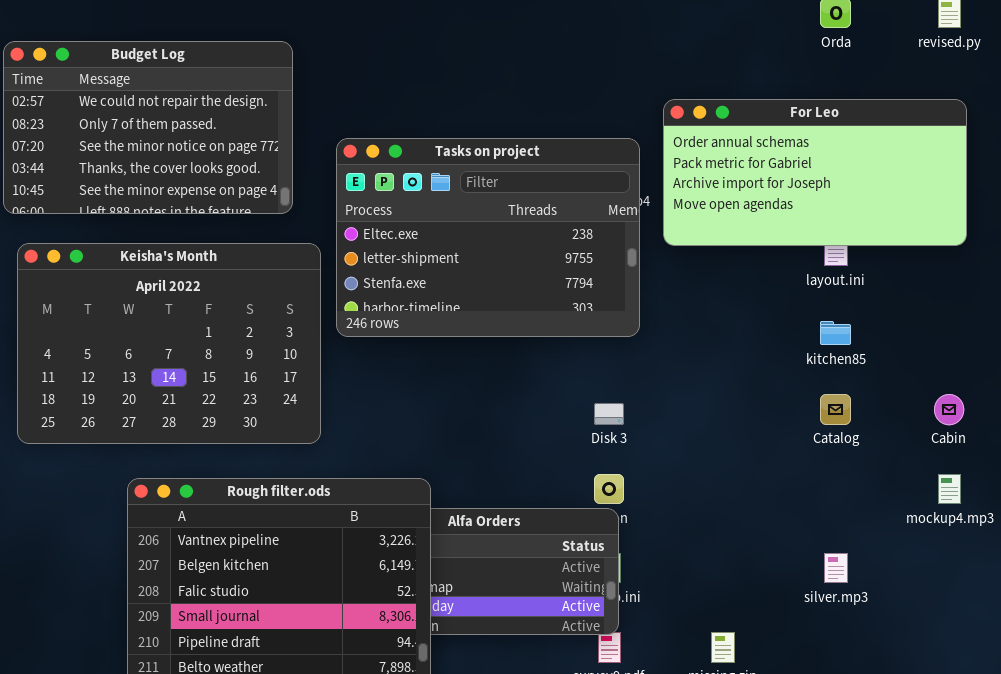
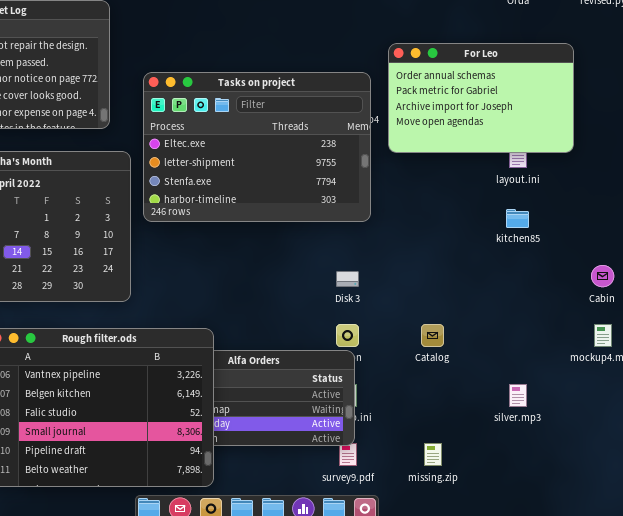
For Leo: [663,99,967,246] -> [388,43,574,153], resized
Catalog: [820,394,851,425] -> [421,324,444,347], moved

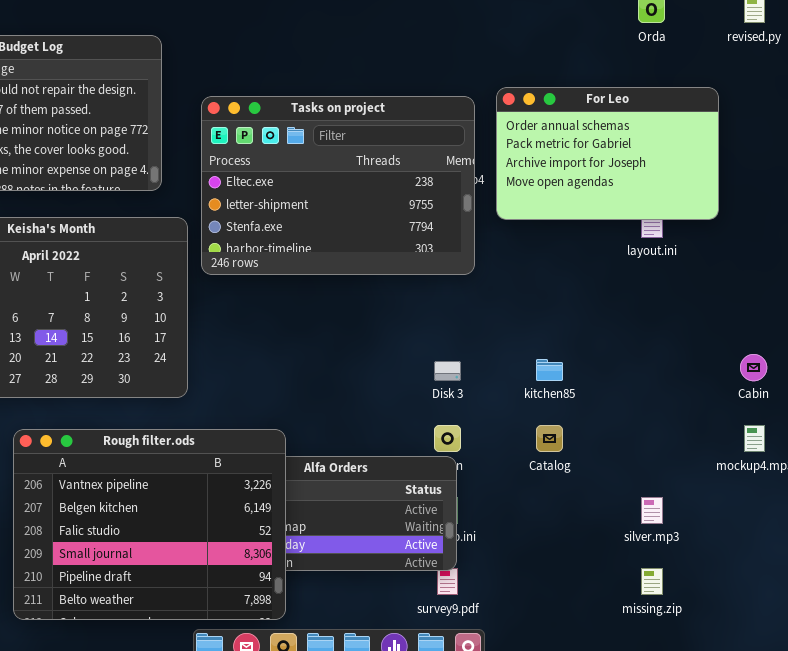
Tasks on project: [143,72,371,222] -> [201,96,475,275], moved
kitchen85: [506,209,529,228] -> [536,359,563,381], moved
missing.zip: [424,443,442,466] -> [641,568,663,595], moved

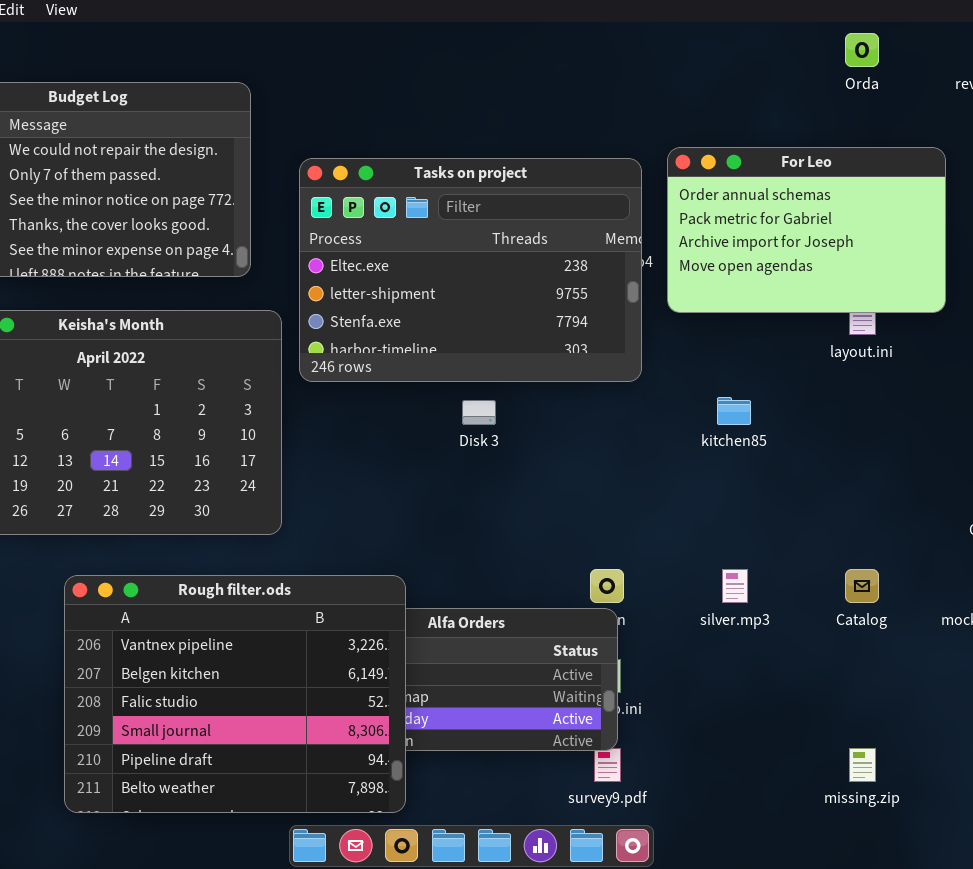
kitchen85: [536,359,563,381] -> [717,397,751,425], moved
Disk 3: [434,361,461,381] -> [462,400,496,425], moved
Catalog: [536,425,563,452] -> [845,569,879,603], moved
silver.mp3: [641,497,663,524] -> [722,569,748,603], moved

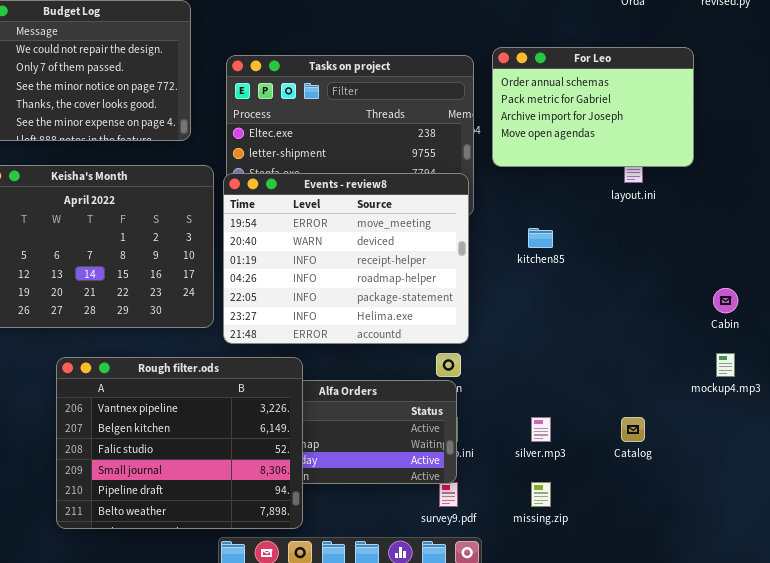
Events - review8: none -> [223,173,469,344], opened
silver.mp3: [722,569,748,603] -> [531,417,551,442], moved
Catalog: [845,569,879,603] -> [621,417,645,442], moved
missing.zip: [849,748,876,782] -> [531,482,551,507], moved

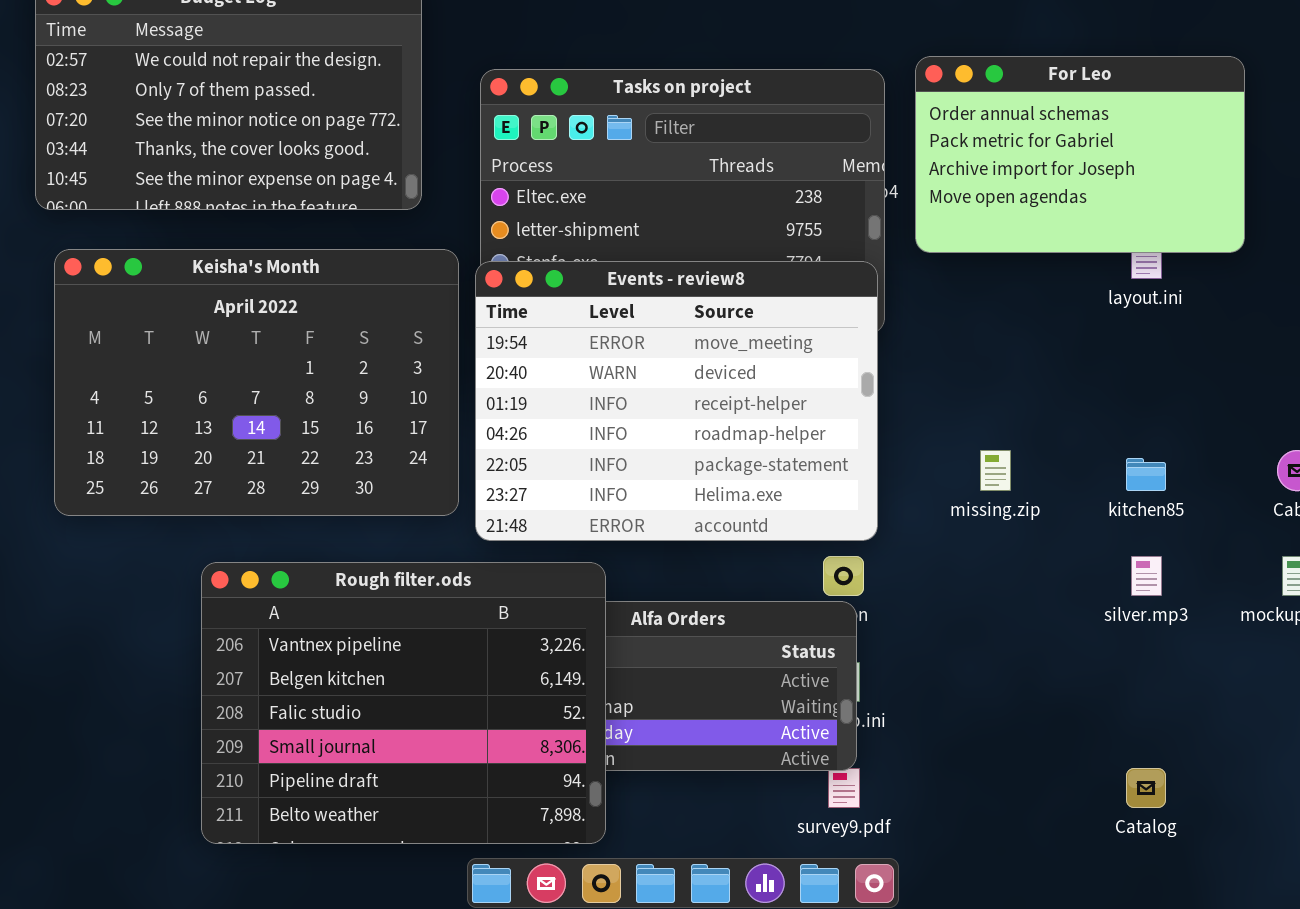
kitchen85: [528,228,553,248] -> [1126,458,1166,491], moved
silver.mp3: [531,417,551,442] -> [1131,556,1162,596], moved
Catalog: [621,417,645,442] -> [1126,768,1166,808], moved
missing.zip: [531,482,551,507] -> [980,450,1011,491], moved

